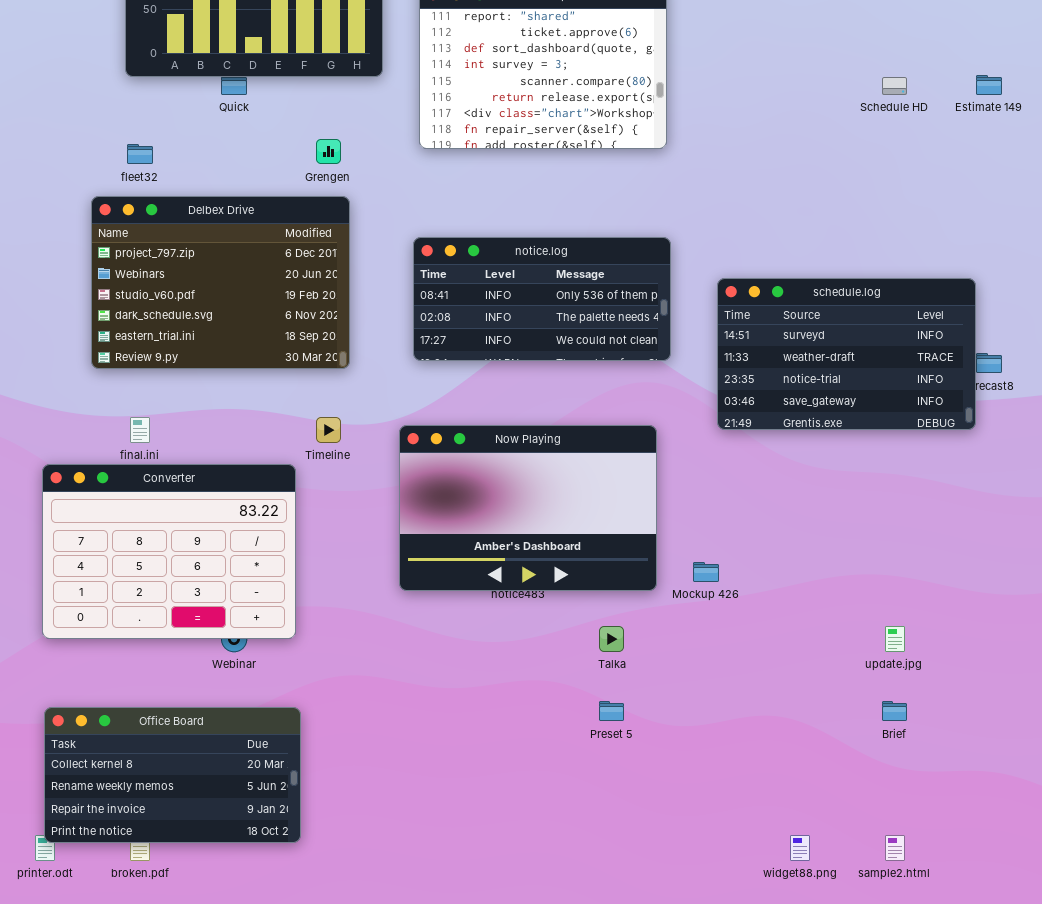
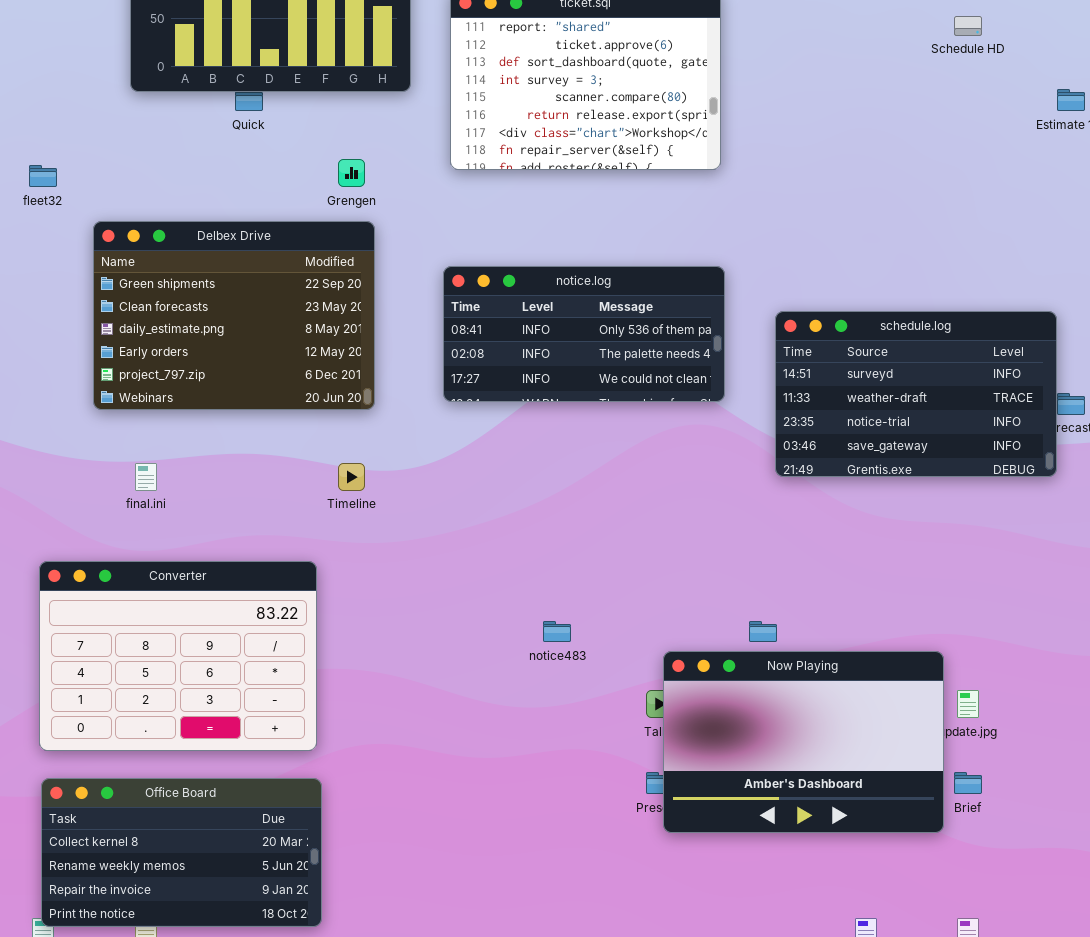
Schedule HD: [882,77,907,95] -> [954,16,982,36], moved
fleet32: [127,144,153,164] -> [29,165,57,187], moved
Delbex Drive: [91,196,350,369] -> [93,221,375,410], scrolled up 4 rows
Now Playing: [399,425,657,591] -> [663,651,944,833], moved
Converter: [42,464,296,639] -> [39,561,317,751], moved

